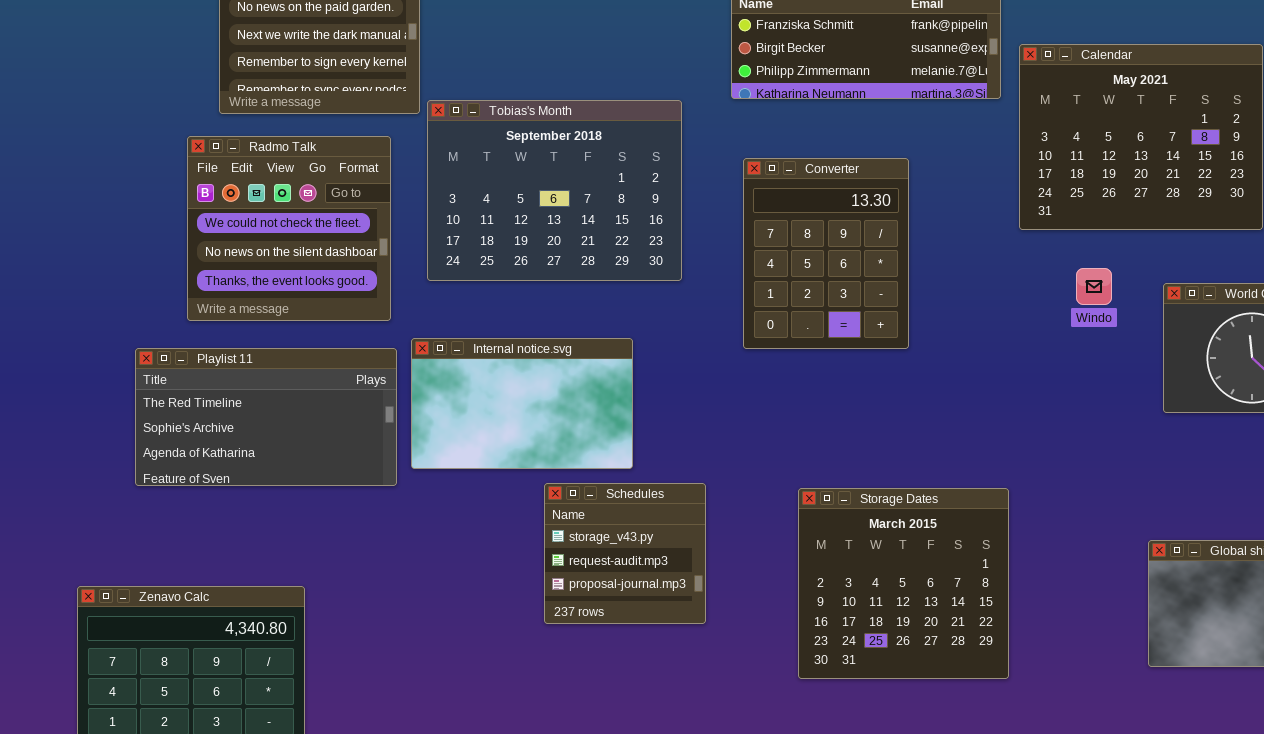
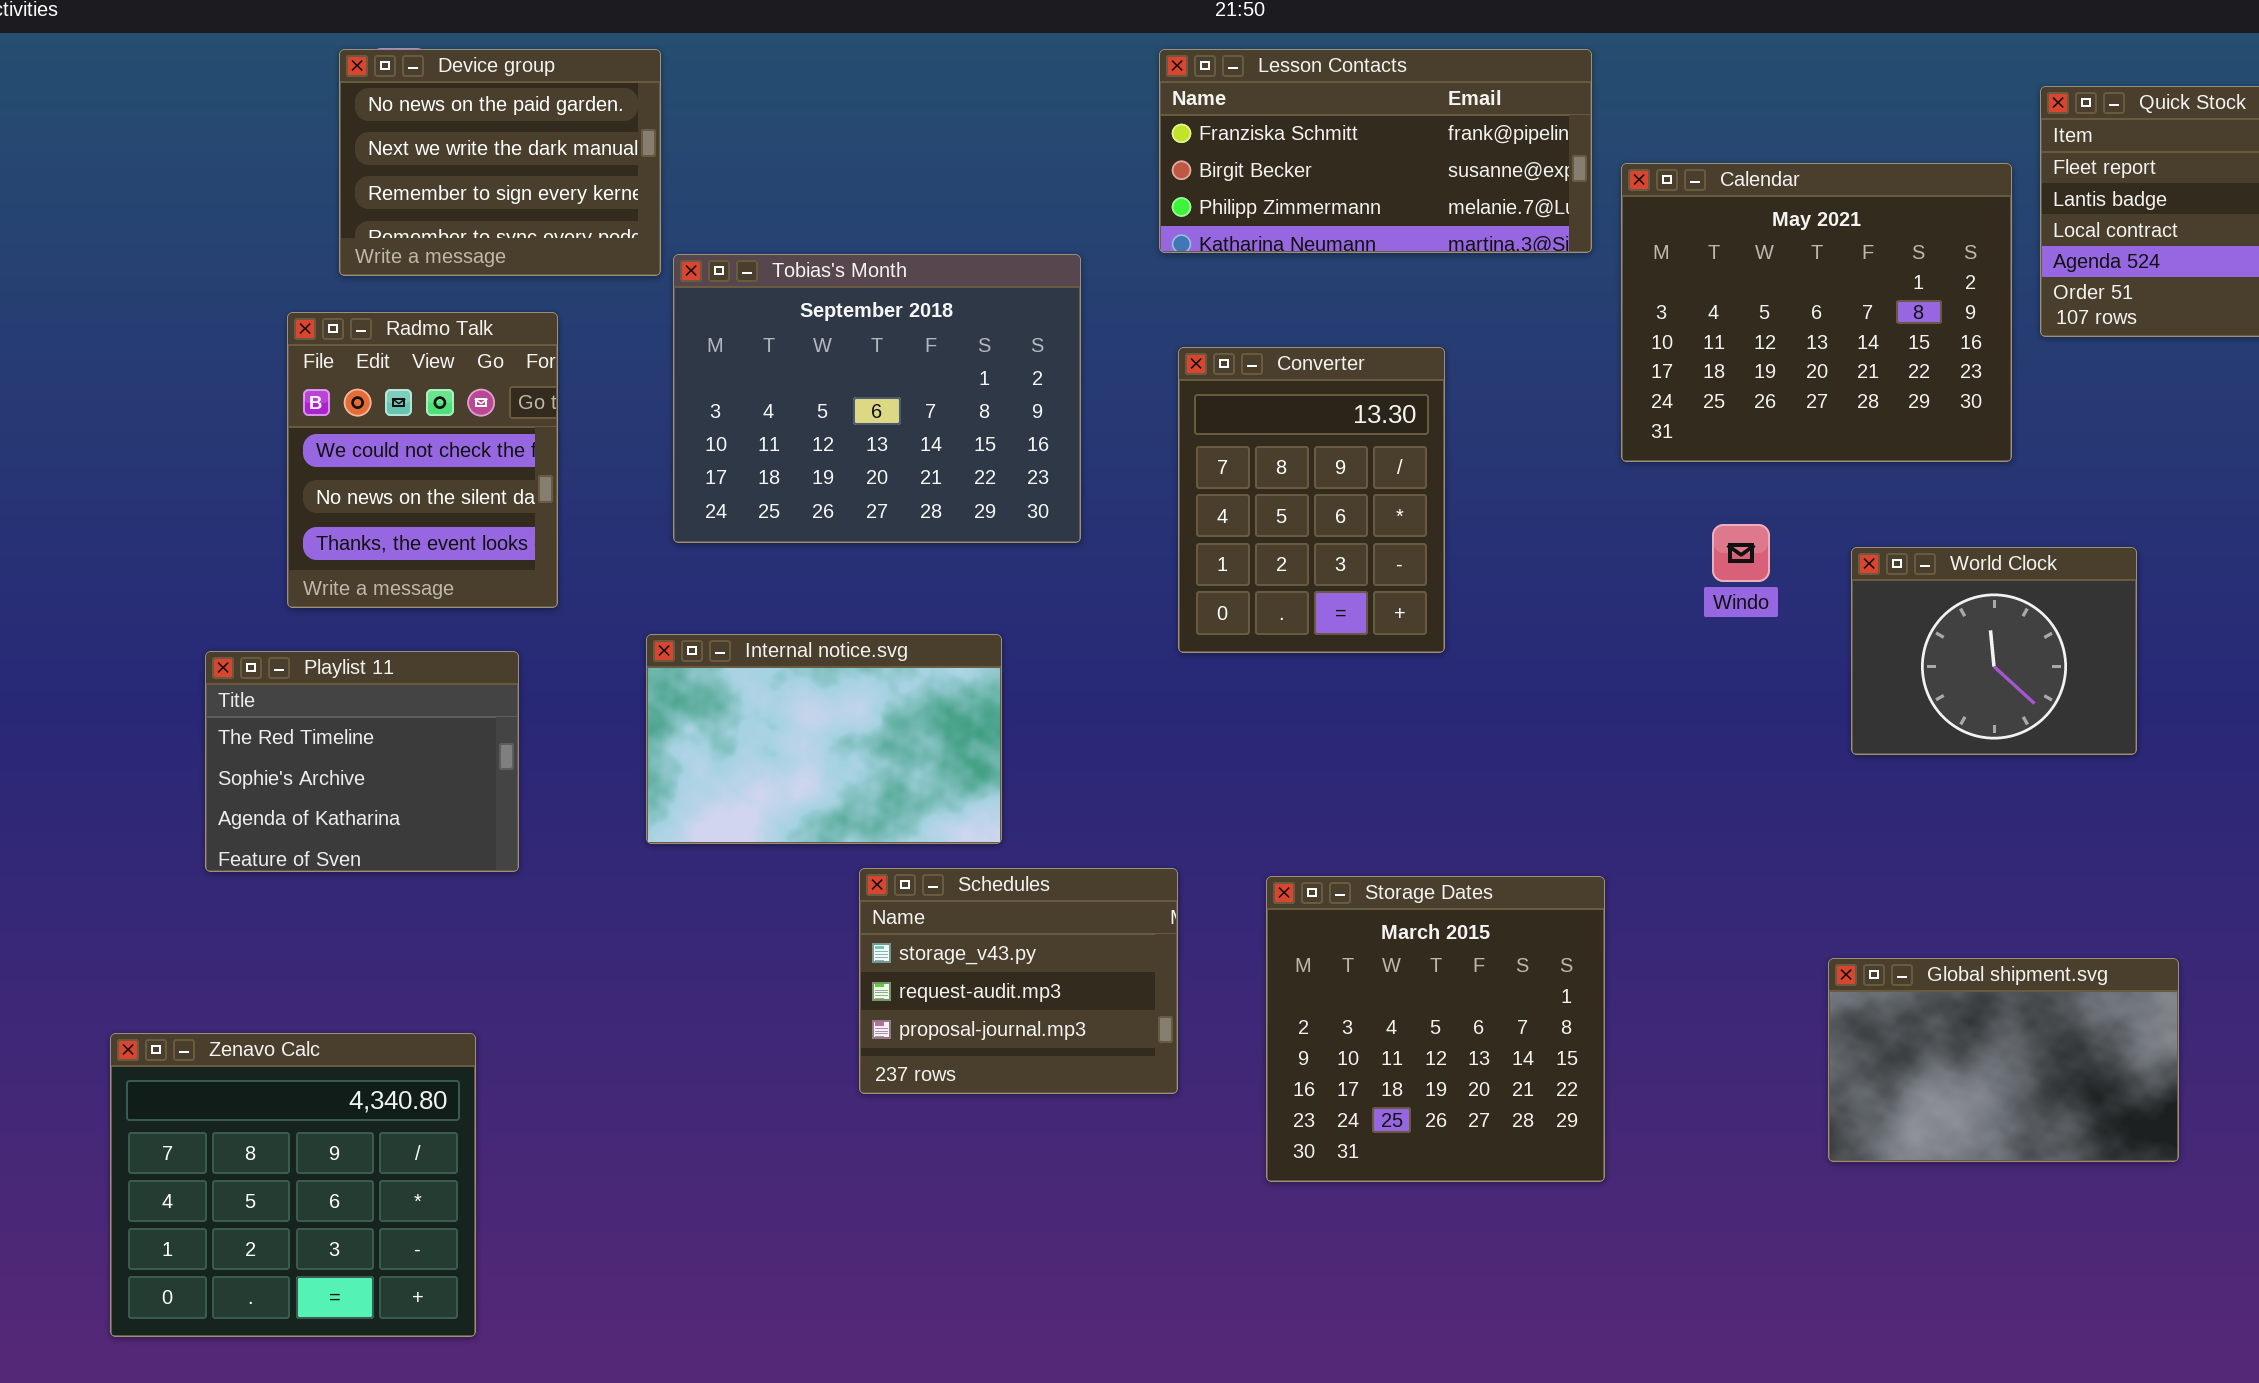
Radmo Talk: [187,136,391,321] -> [287,312,558,608], resized
Playlist 11: [135,348,397,486] -> [205,651,519,872], resized
Schedules: [544,483,706,624] -> [859,868,1178,1094], resized

